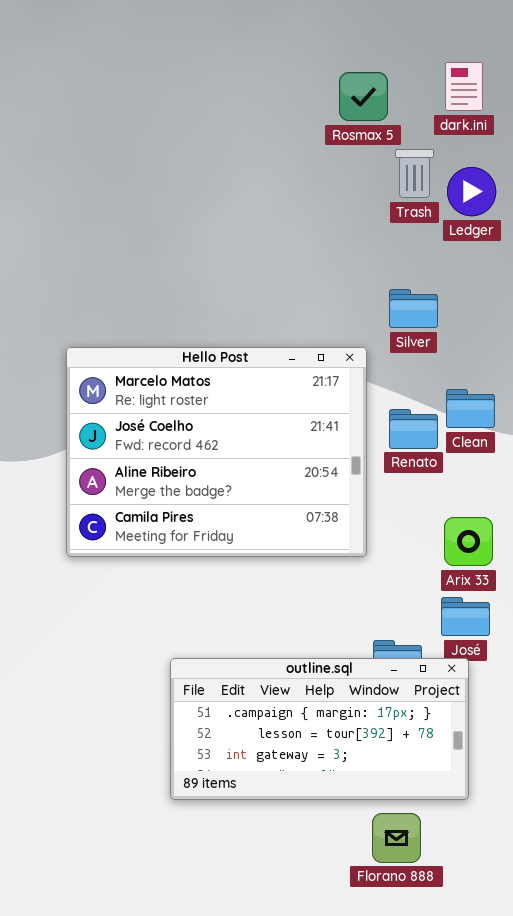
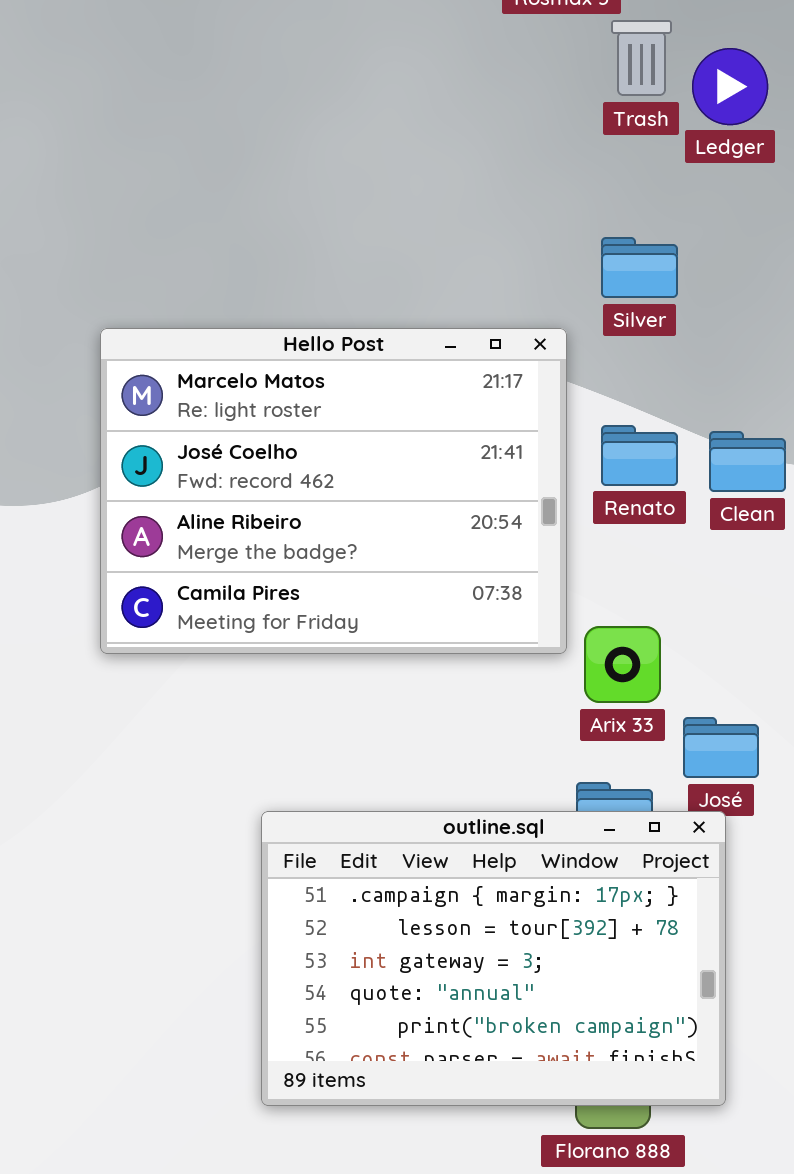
Clean: [446,389,495,428] -> [709,431,786,492], moved
Arix 33: [444,517,493,566] -> [584,626,661,703], moved
outline.sql: [170,658,469,800] -> [261,811,726,1106], resized

